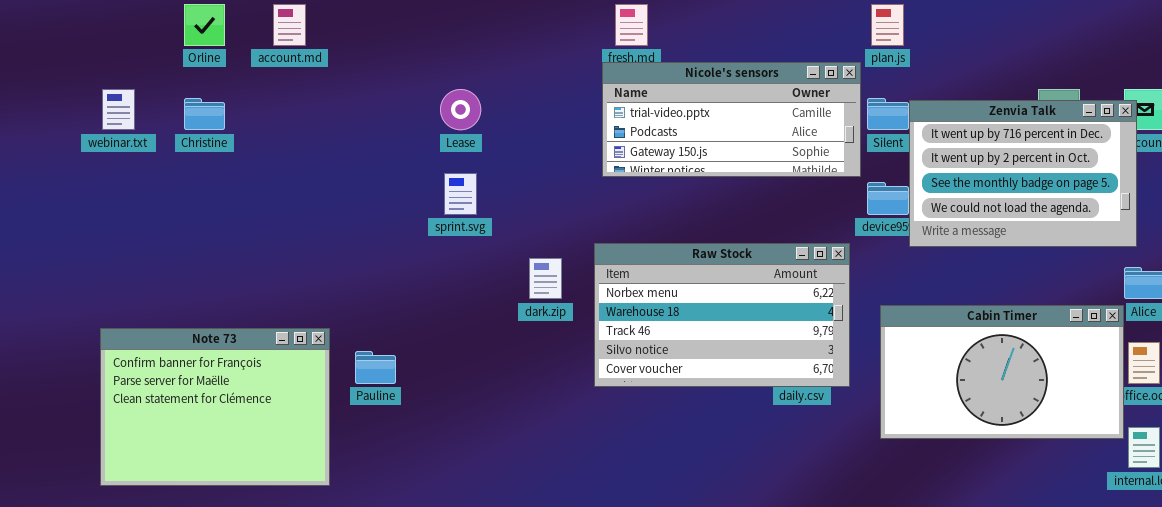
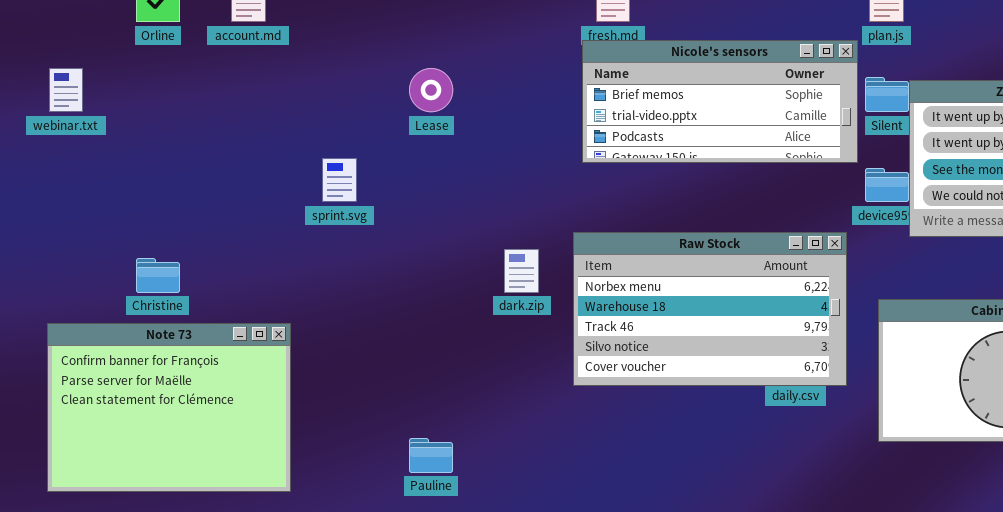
Nicole's sensors: [602,62,861,177] -> [582,40,858,163], scrolled up 1 row
Christine: [184,98,225,130] -> [136,258,180,293], moved
sprint.svg: [444,173,477,215] -> [322,158,357,202], moved
Pauline: [355,351,396,384] -> [409,438,453,473], moved

